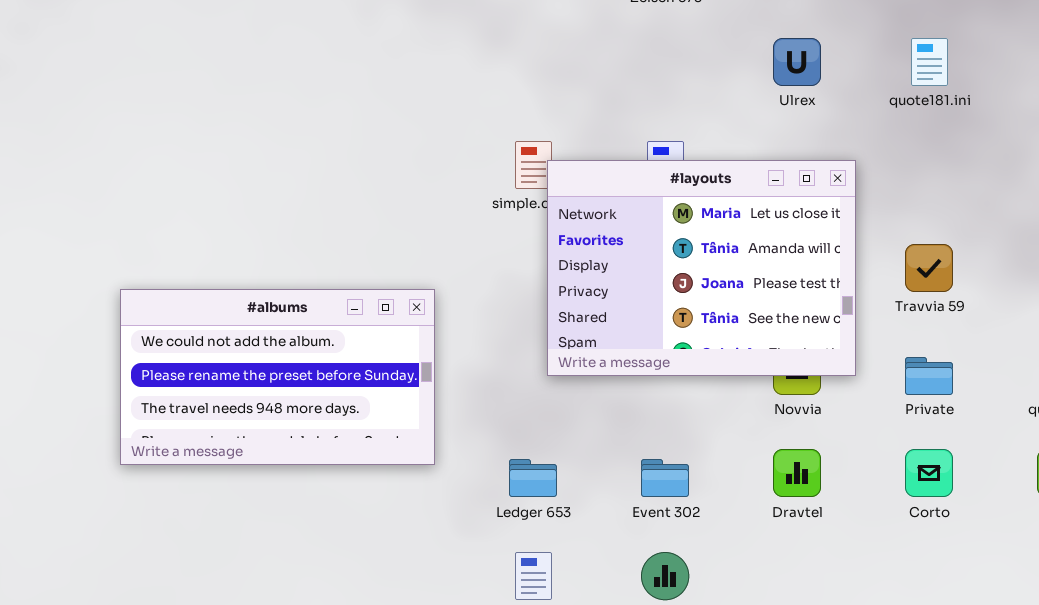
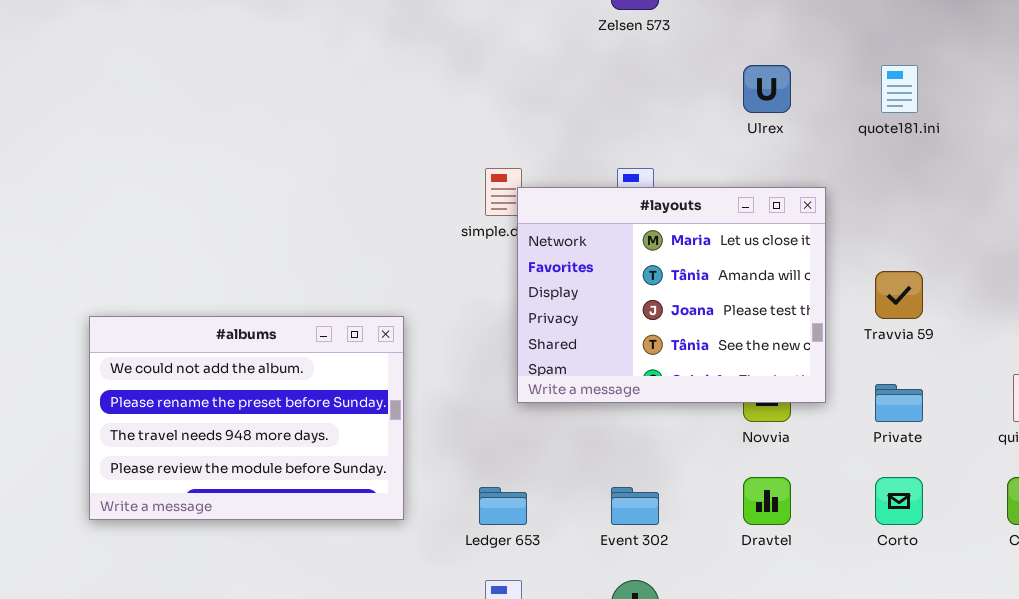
#albums: [120,289,435,465] -> [89,316,404,520], resized

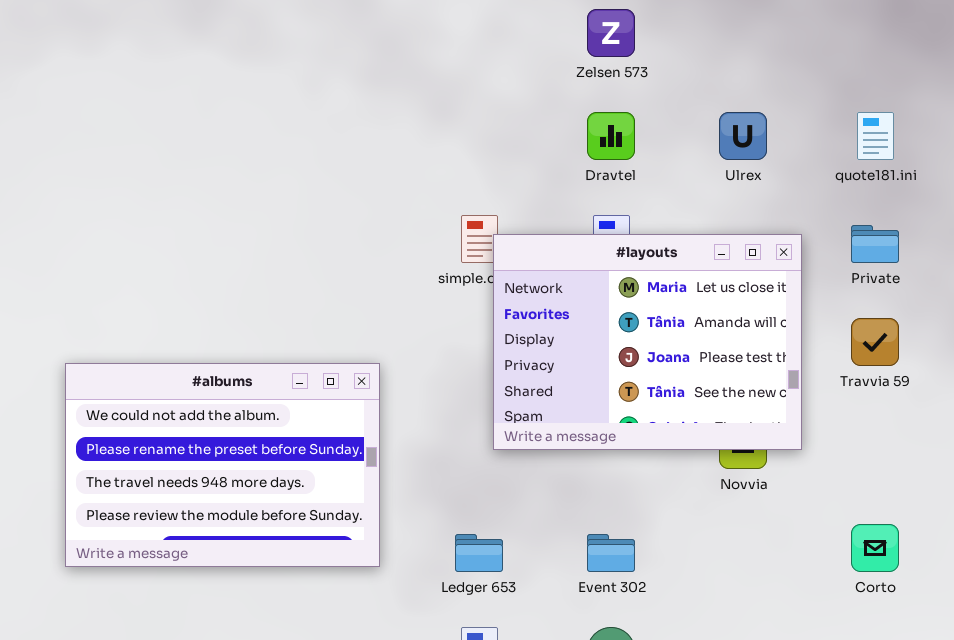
Private: [875,384,923,422] -> [851,225,899,263], moved
Dravtel: [743,477,791,525] -> [587,112,635,160], moved

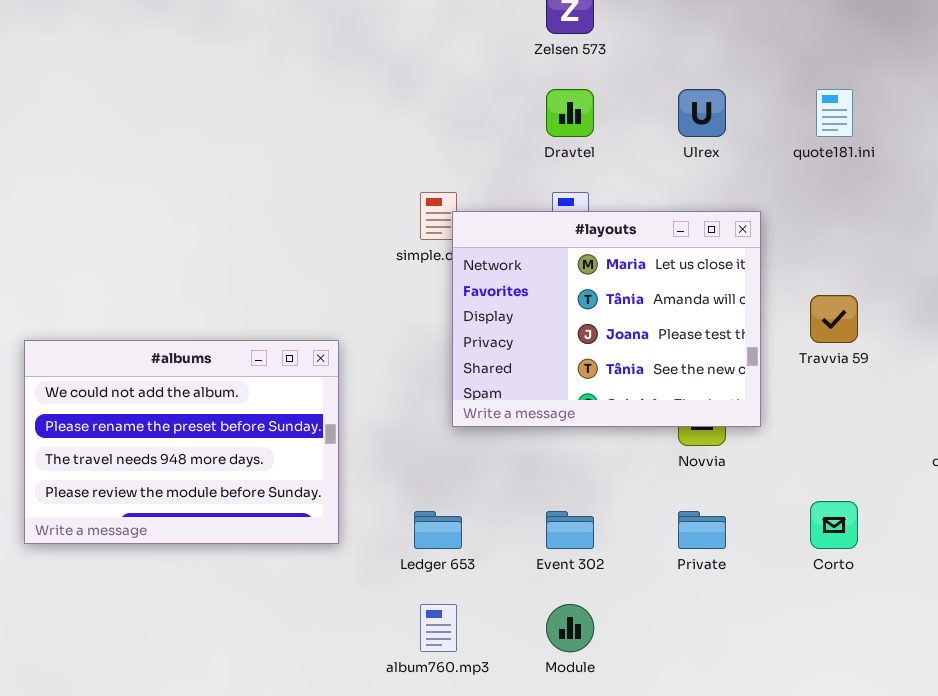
Private: [851,225,899,263] -> [678,511,726,549], moved

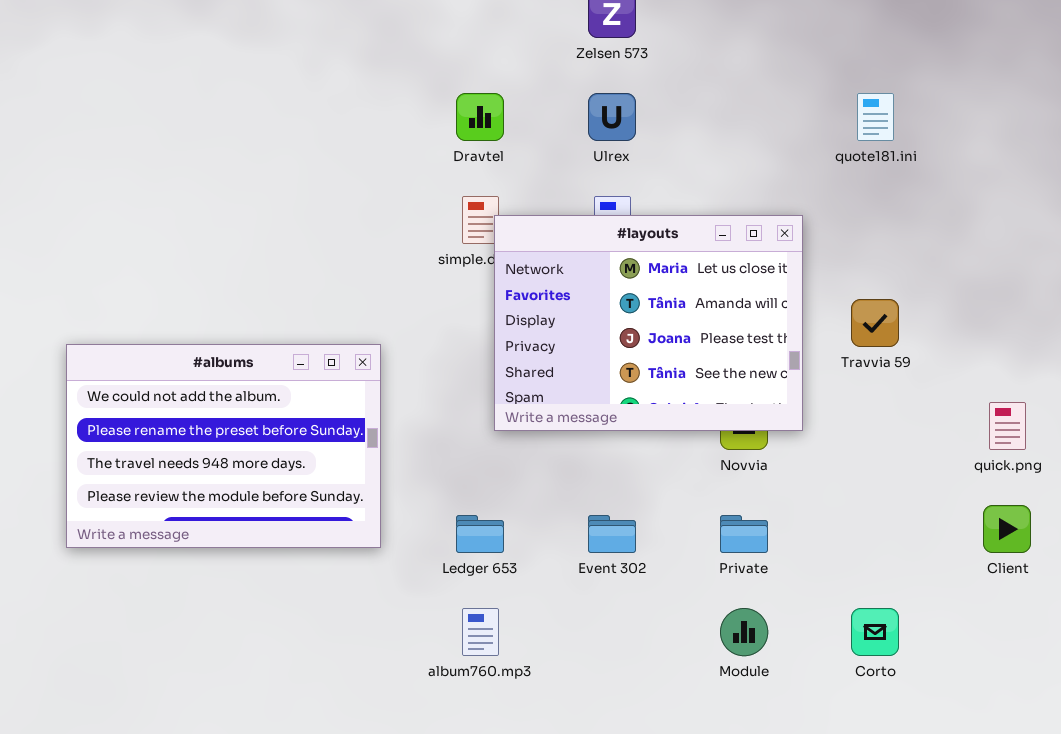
Dravtel: [546,89,594,137] -> [456,93,504,141], moved
Ulrex: [678,89,726,137] -> [588,93,636,141], moved
Corto: [810,501,858,549] -> [851,608,899,656], moved
Module: [546,604,594,652] -> [720,608,768,656], moved

